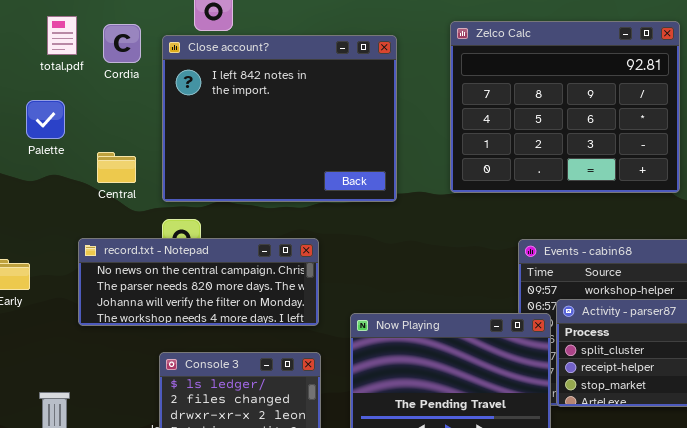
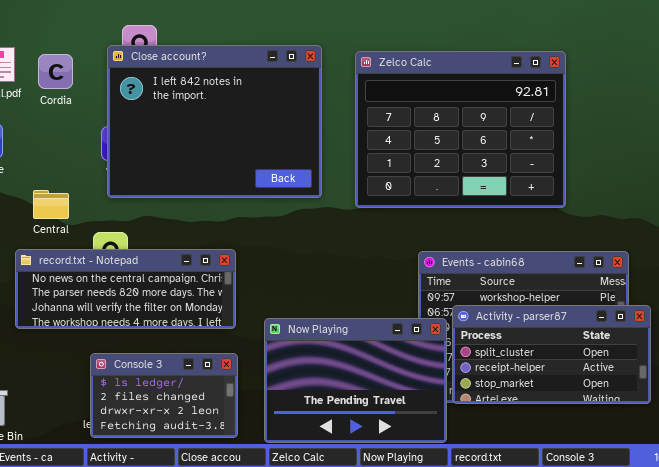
Close account?: [162,35,397,202] -> [107,45,322,198], moved
Central: [97,152,136,183] -> [33,190,69,219], moved

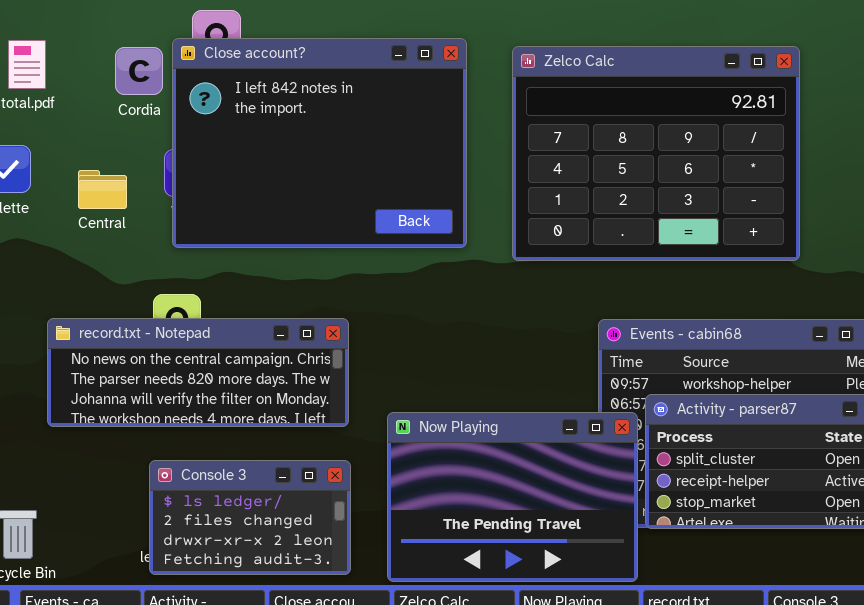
Cordia: [38,54,73,89] -> [115,47,163,95], moved
Central: [33,190,69,219] -> [78,170,127,209], moved

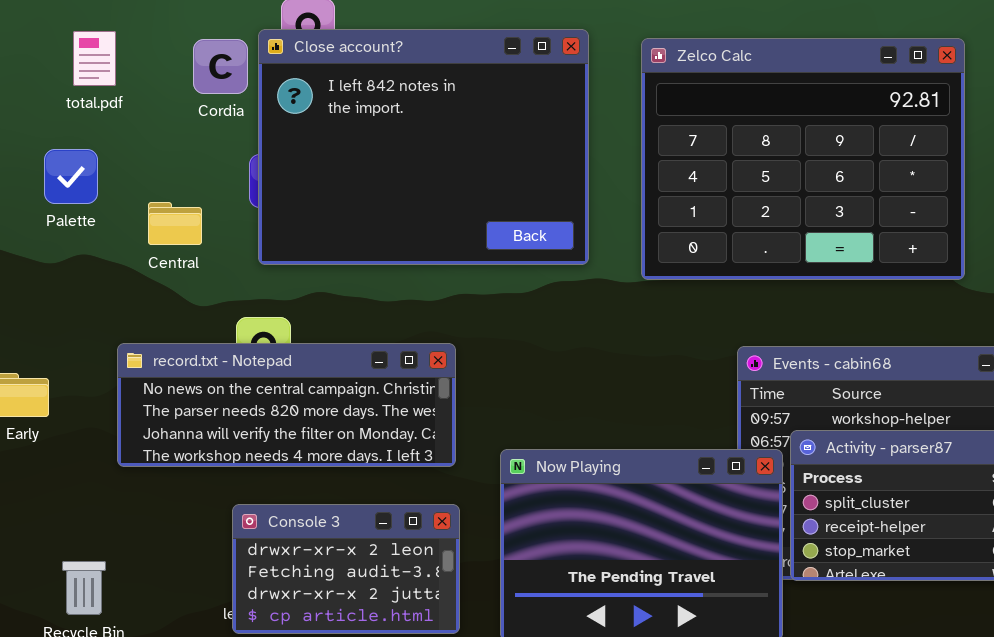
Central: [78,170,127,209] -> [148,202,202,245], moved
Console 3: [149,460,351,575] -> [232,504,460,634], scrolled down 2 rows

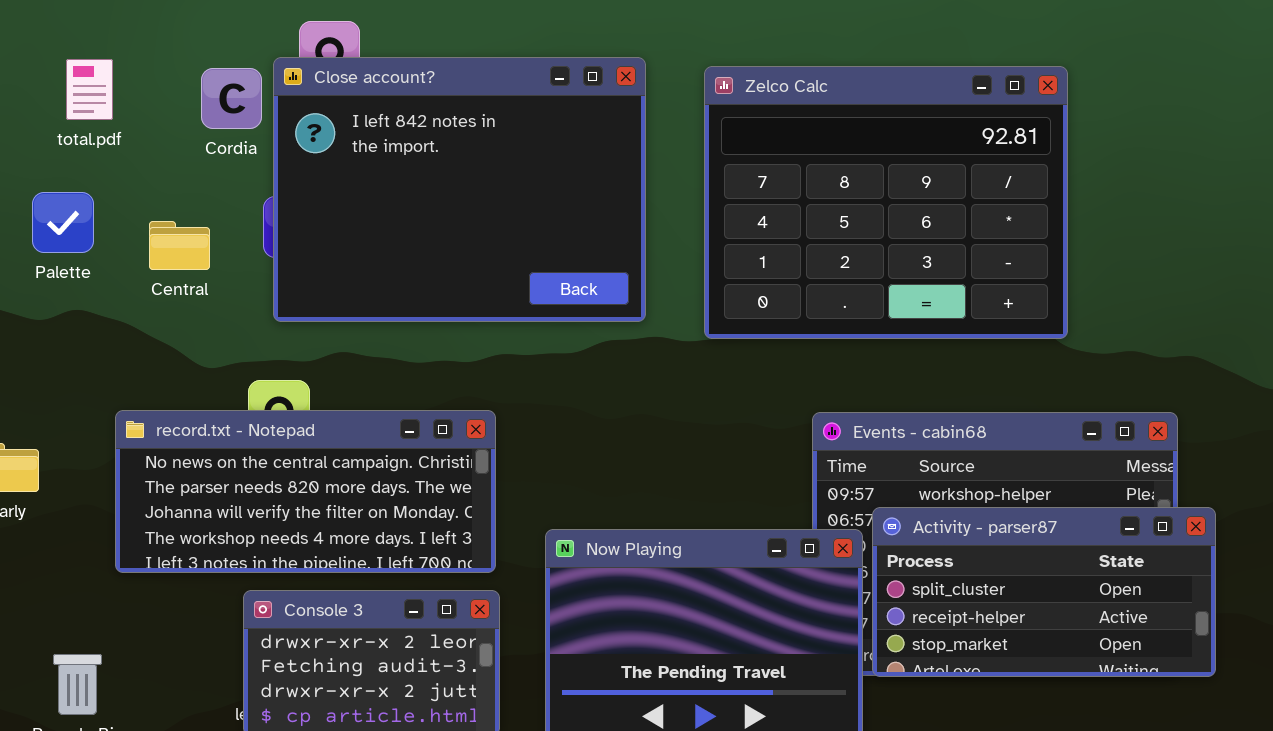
Central: [148,202,202,245] -> [149,221,210,270], moved
record.txt - Notepad: [117,343,456,467] -> [115,410,496,573], resized

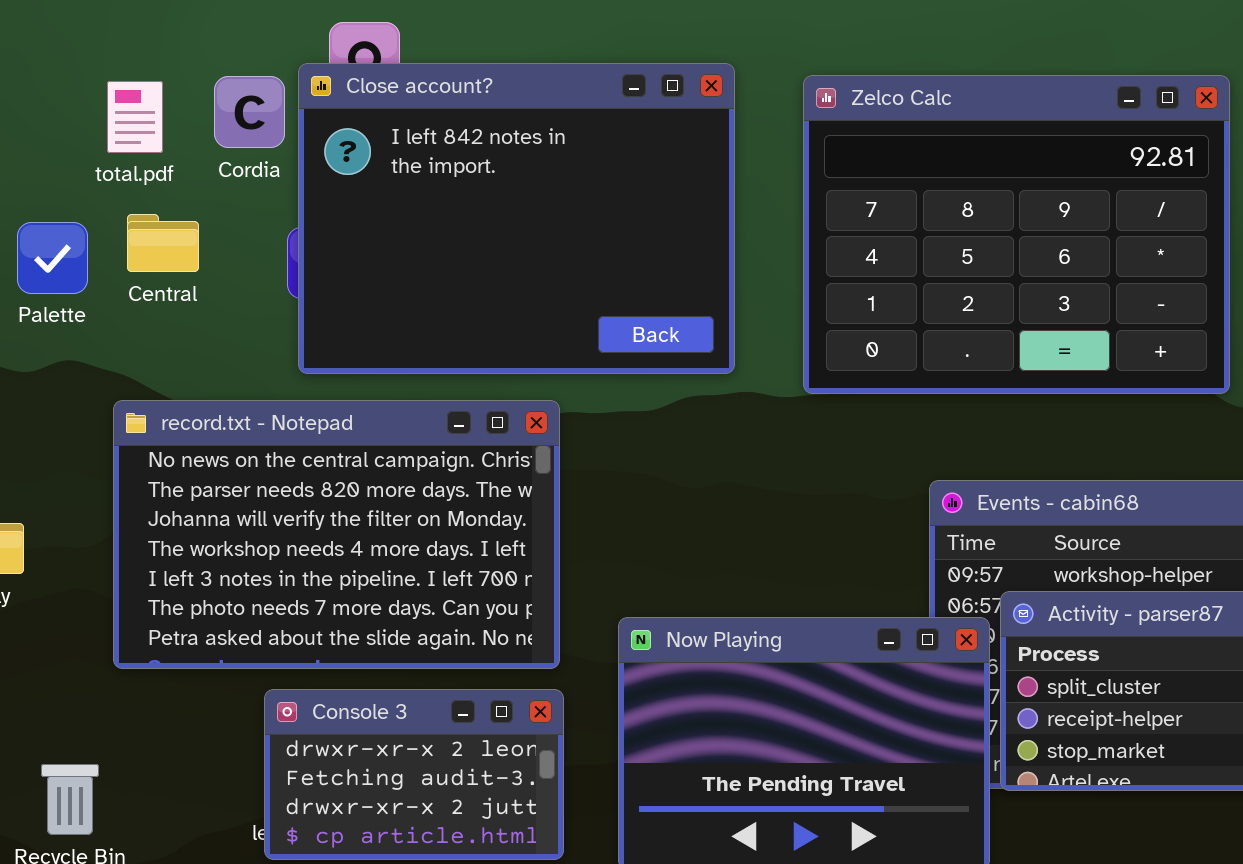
total.pdf: [66,59,113,120] -> [107,81,163,153], moved
Central: [149,221,210,270] -> [127,214,199,272], moved
record.txt - Notepad: [115,410,496,573] -> [113,400,560,669], resized

